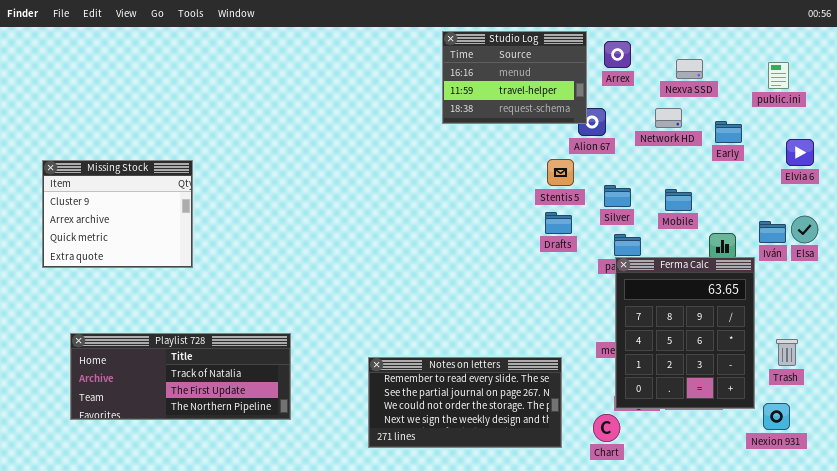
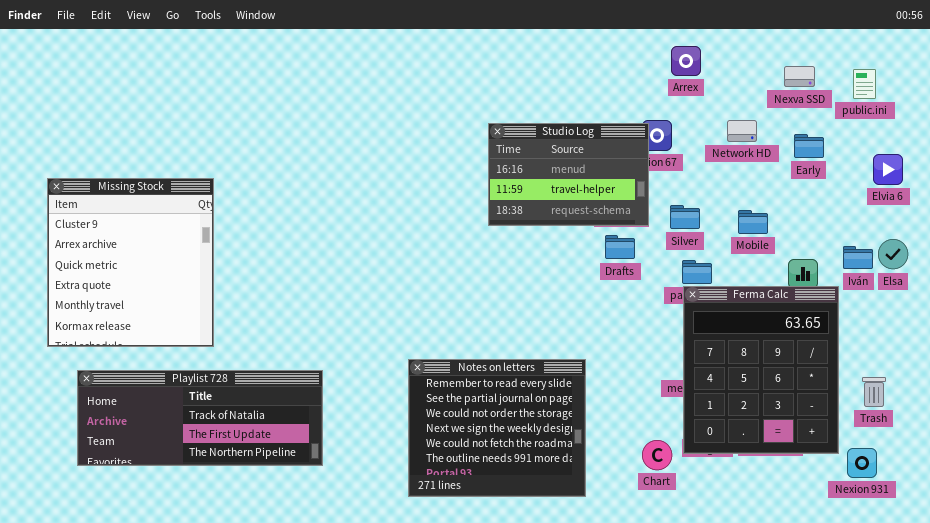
Studio Log: [442,31,587,124] -> [488,123,649,226], moved
Nexva SSD: [676,59,703,79] -> [784,66,815,87], moved
Missing Stock: [42,160,193,268] -> [47,178,214,347], resized
Notes on letters: [368,357,562,448] -> [408,359,586,497], resized
Chart: [593,414,620,442] -> [642,440,672,470], moved

